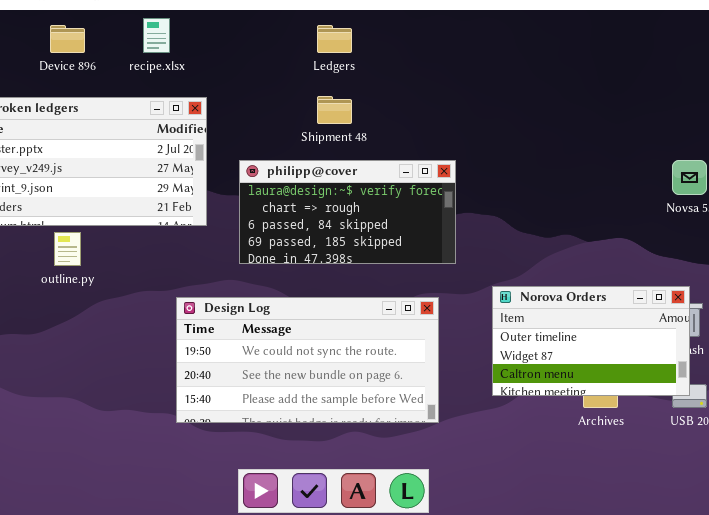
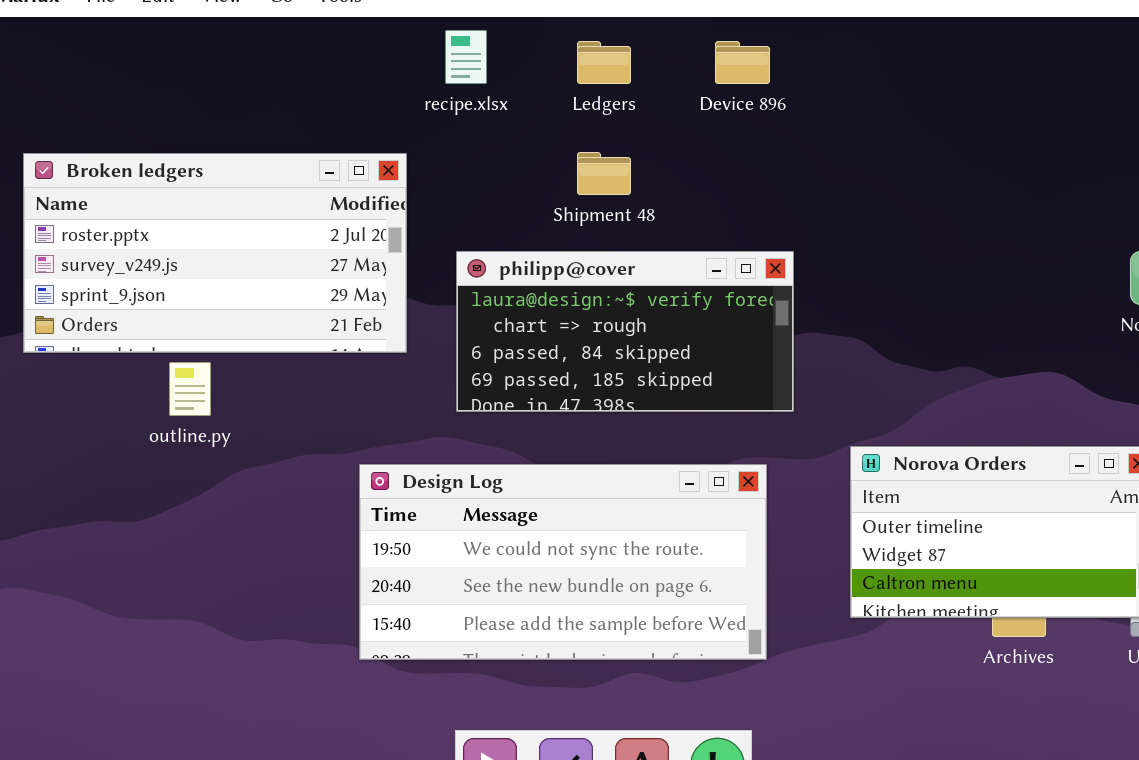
recipe.xlsx: [143,18,170,53] -> [445,30,487,84], moved
Device 896: [50,25,85,53] -> [715,41,770,84], moved

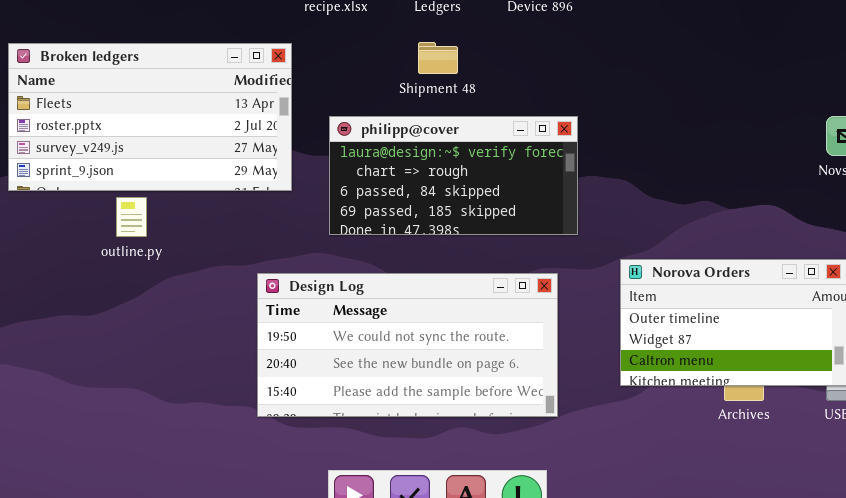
Broken ledgers: [23,153,407,353] -> [8,43,292,191], scrolled up 1 row

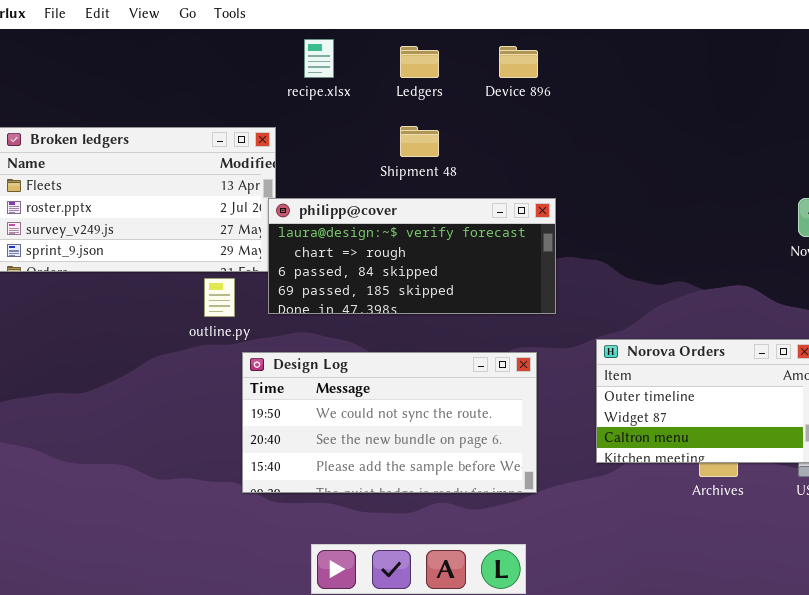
philipp@cover: [329,116,578,235] -> [268,198,556,314], resized
outline.py: [116,197,147,237] -> [204,278,235,317], moved

